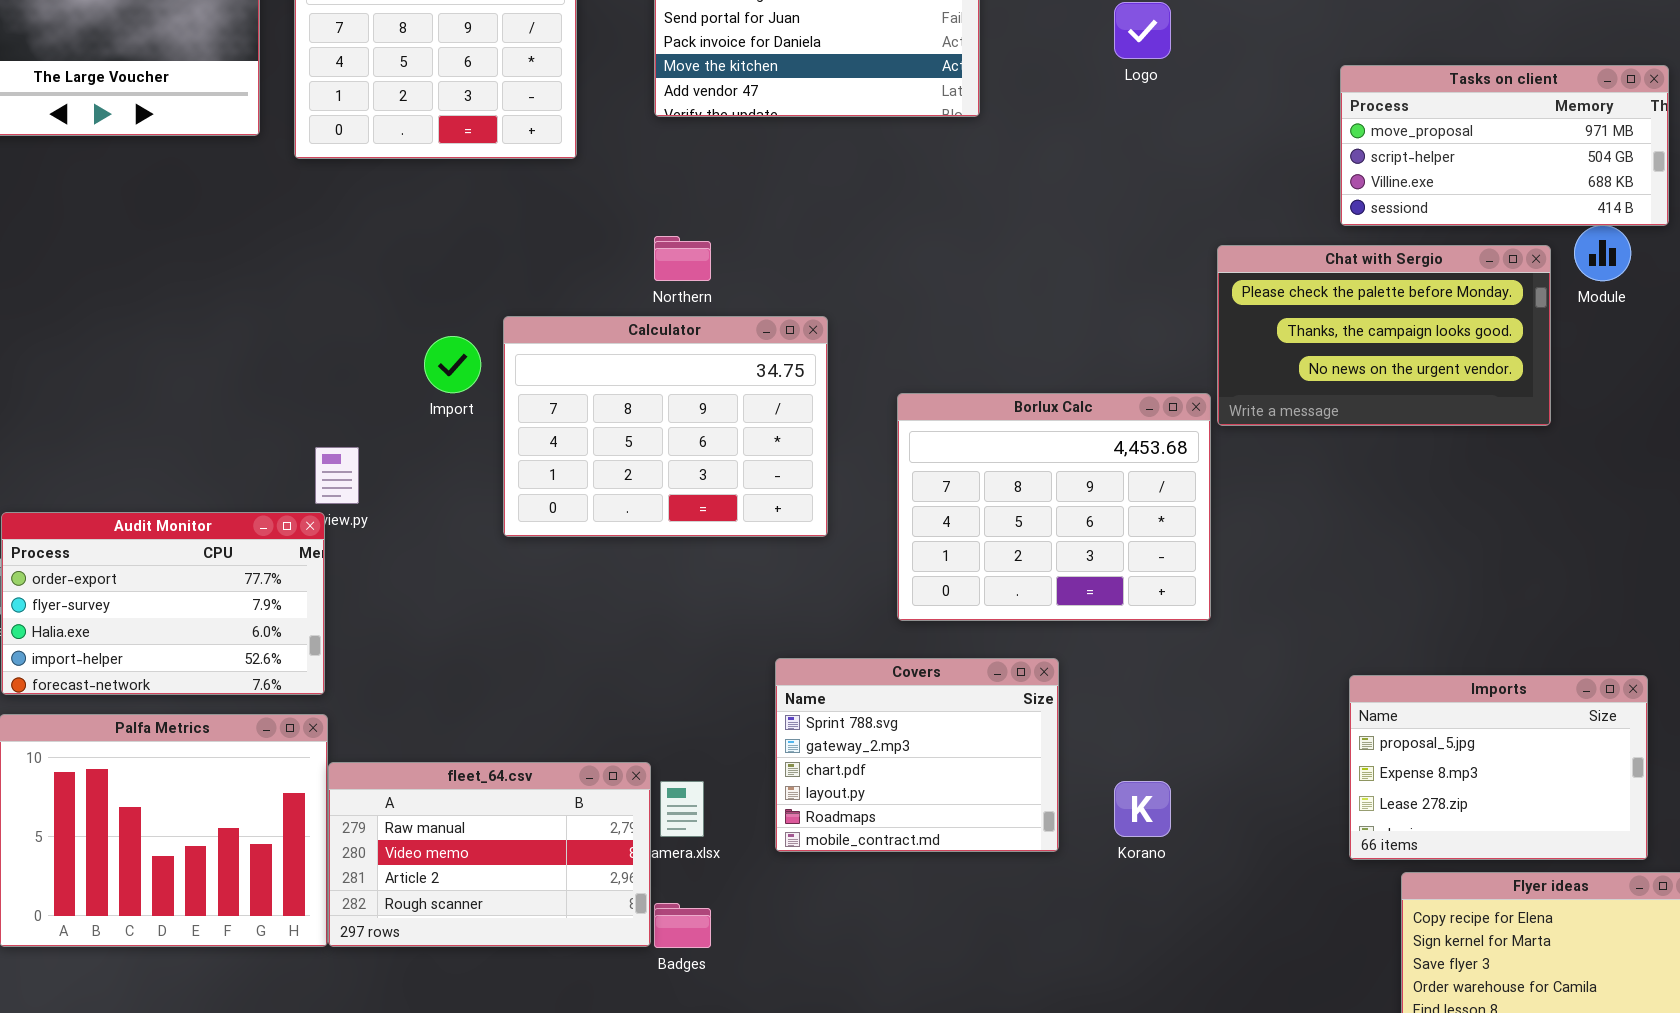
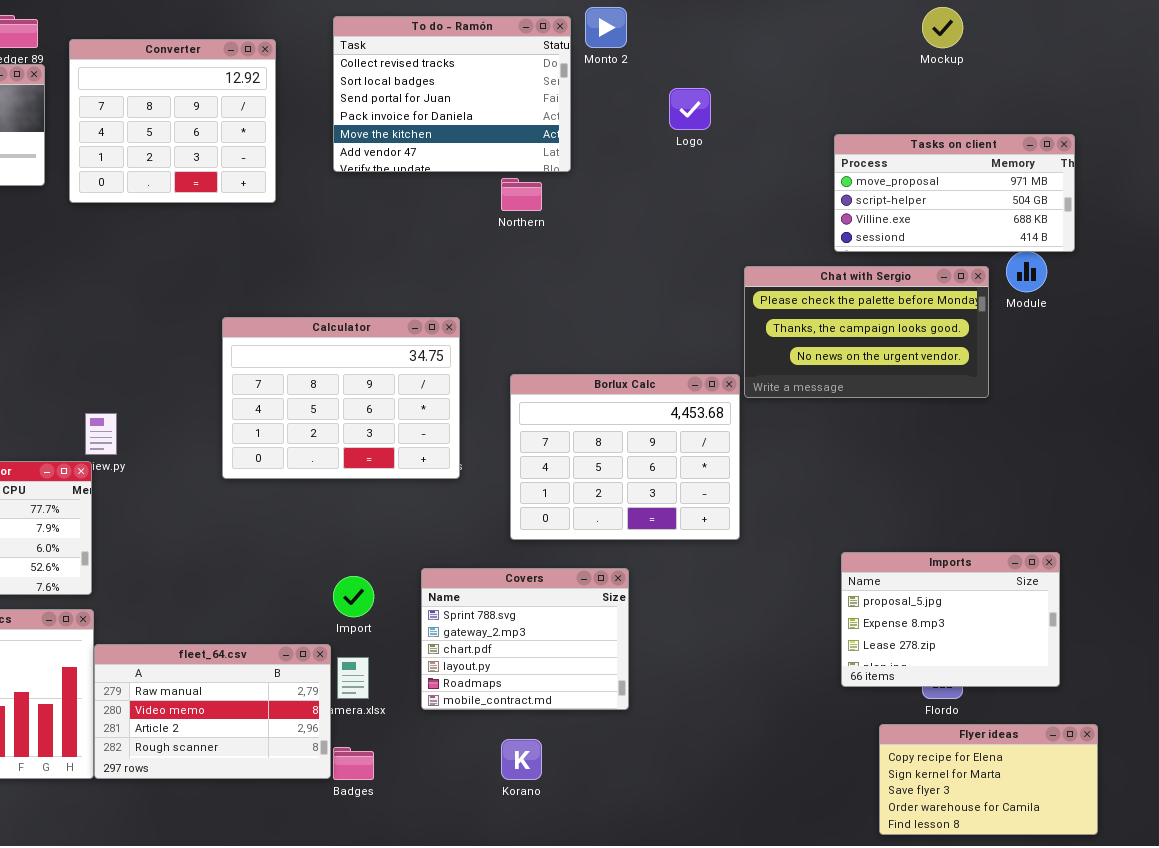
Northern: [654,236,711,281] -> [501,178,542,211], moved
Import: [424,336,481,393] -> [333,576,374,617], moved
Imports: [1349,675,1648,860] -> [841,552,1060,687], moved
Korano: [1114,781,1171,837] -> [501,739,542,780], moved

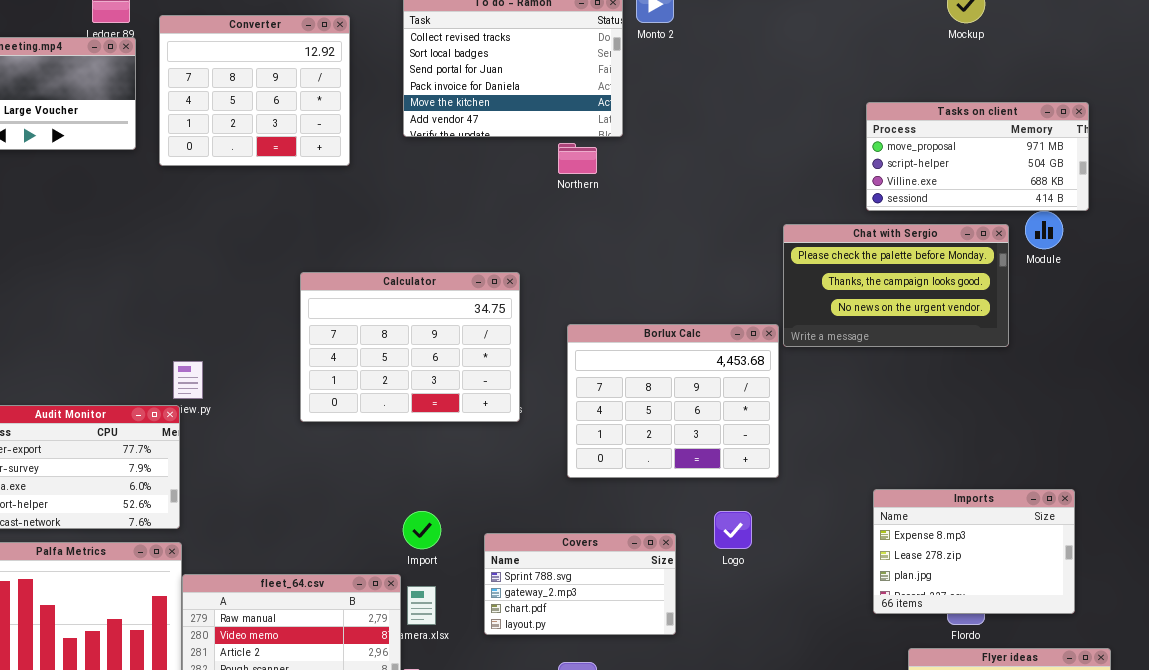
Logo: [669,88,711,130] -> [714,511,752,549], moved
Imports: [841,552,1060,687] -> [873,489,1075,614], scrolled down 1 row
Covers: [421,568,629,710] -> [484,533,676,635], resized

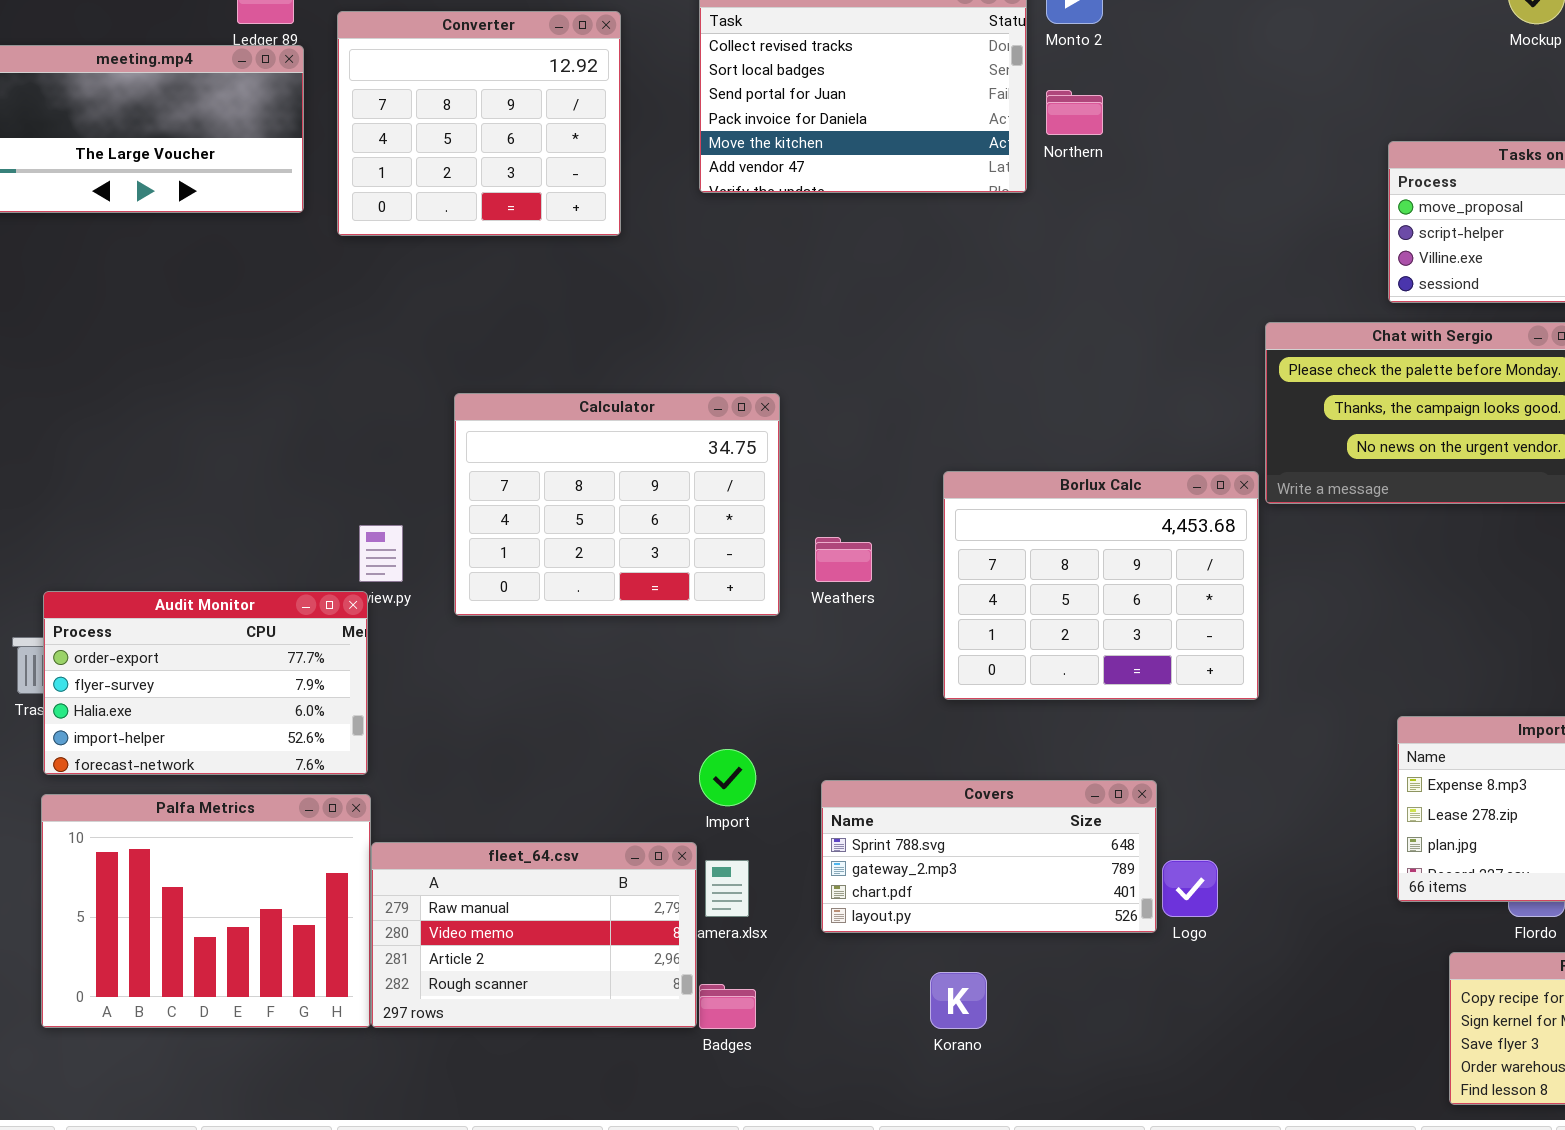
Northern: [558,143,597,174] -> [1046,90,1103,135], moved
Calculator: [300,272,520,422] -> [454,393,780,616], moved
Logo: [714,511,752,549] -> [1162,860,1218,917], moved
Covers: [484,533,676,635] -> [821,780,1157,933], resized

